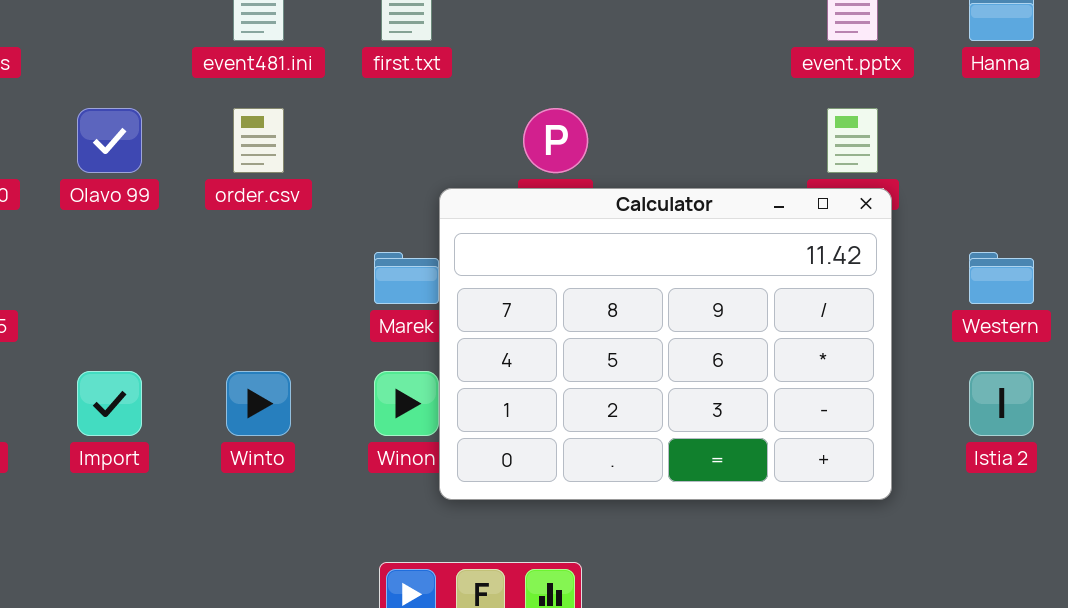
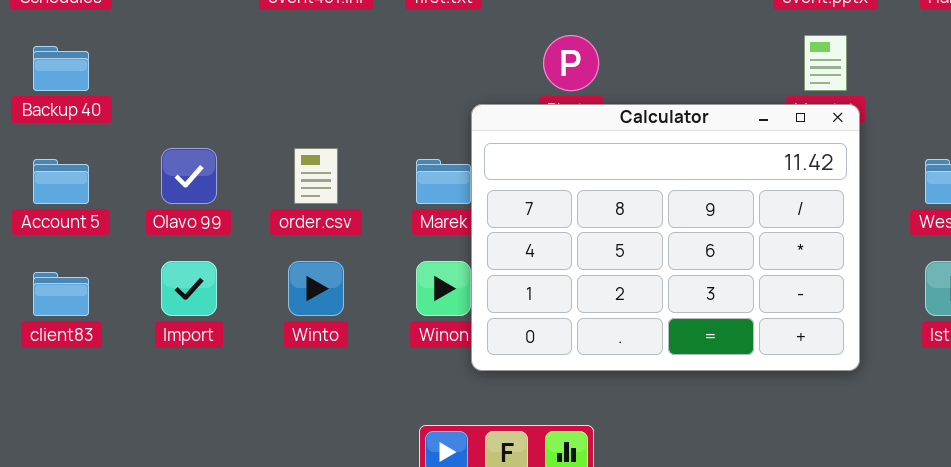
Olavo 99: [77,108,142,173] -> [161,148,217,204], moved
order.csv: [233,108,284,173] -> [294,148,338,204], moved

